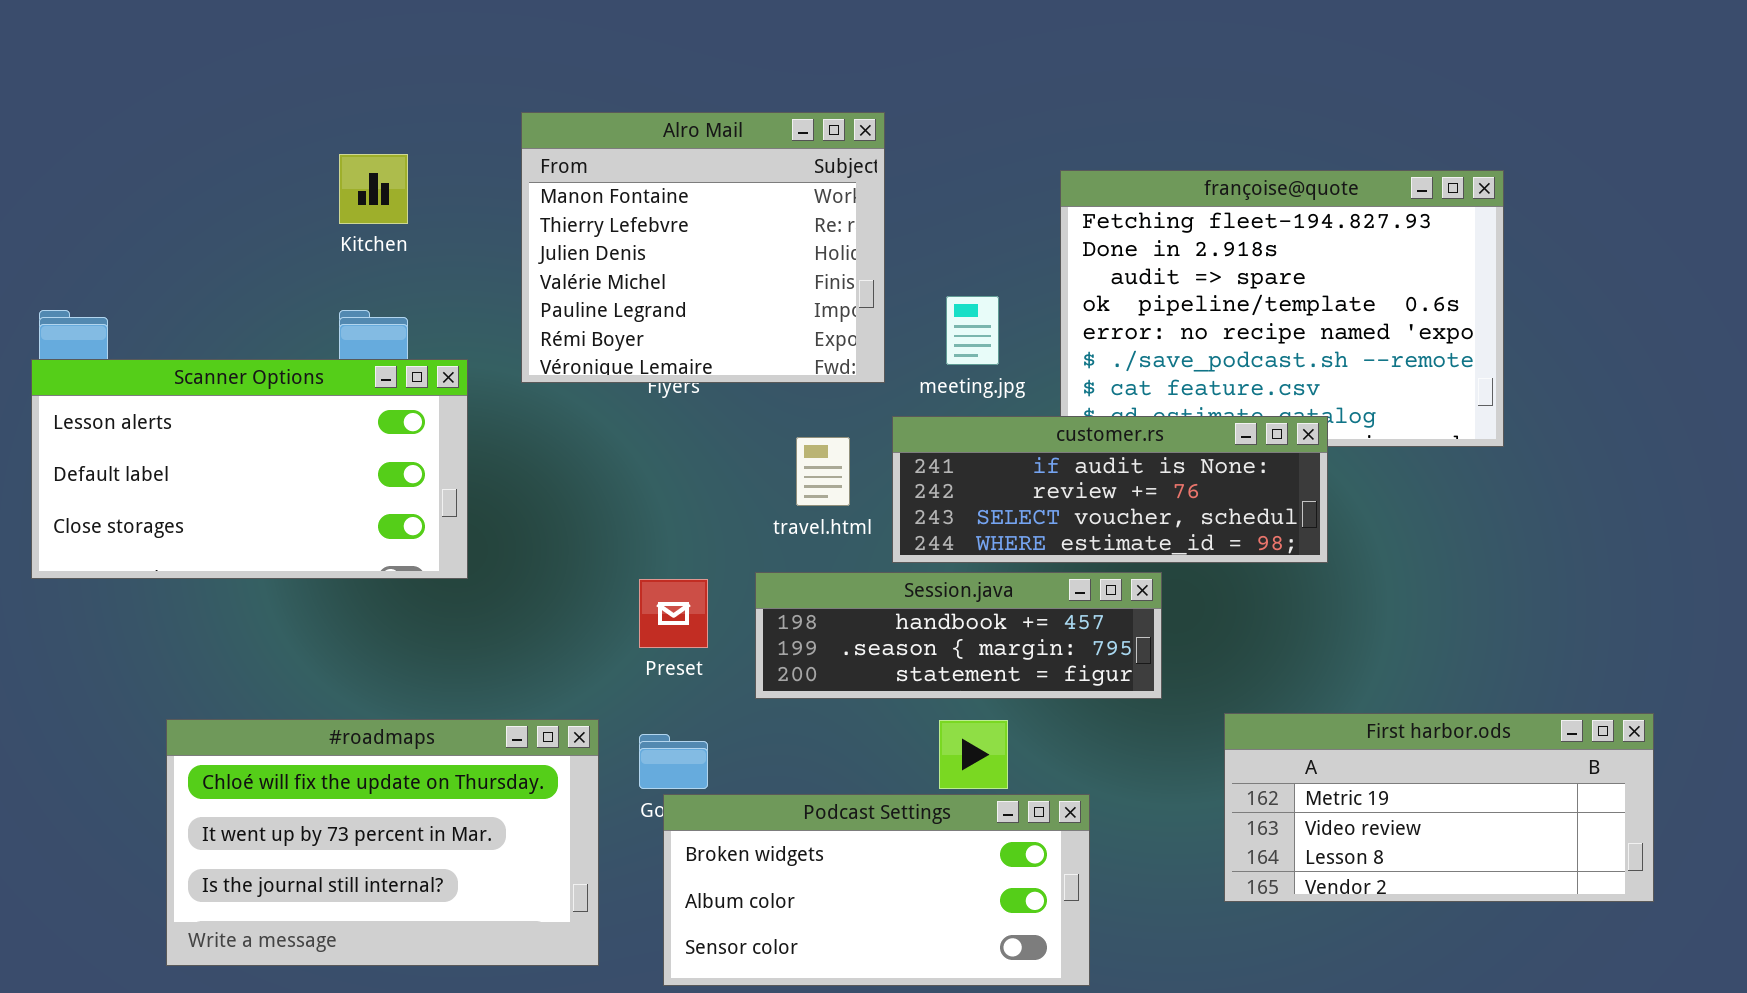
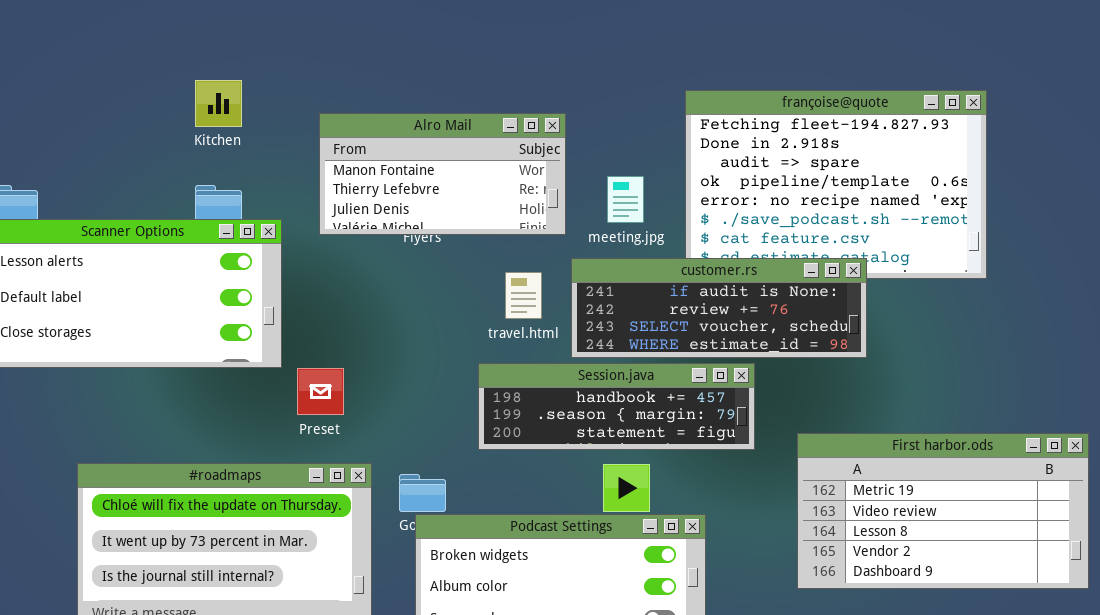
Alro Mail: [521,112,885,383] -> [319,113,566,235], resized
Preset: [639,579,708,648] -> [297,368,344,415], moved
First harbor.ods: [1224,713,1654,902] -> [797,433,1089,589], resized

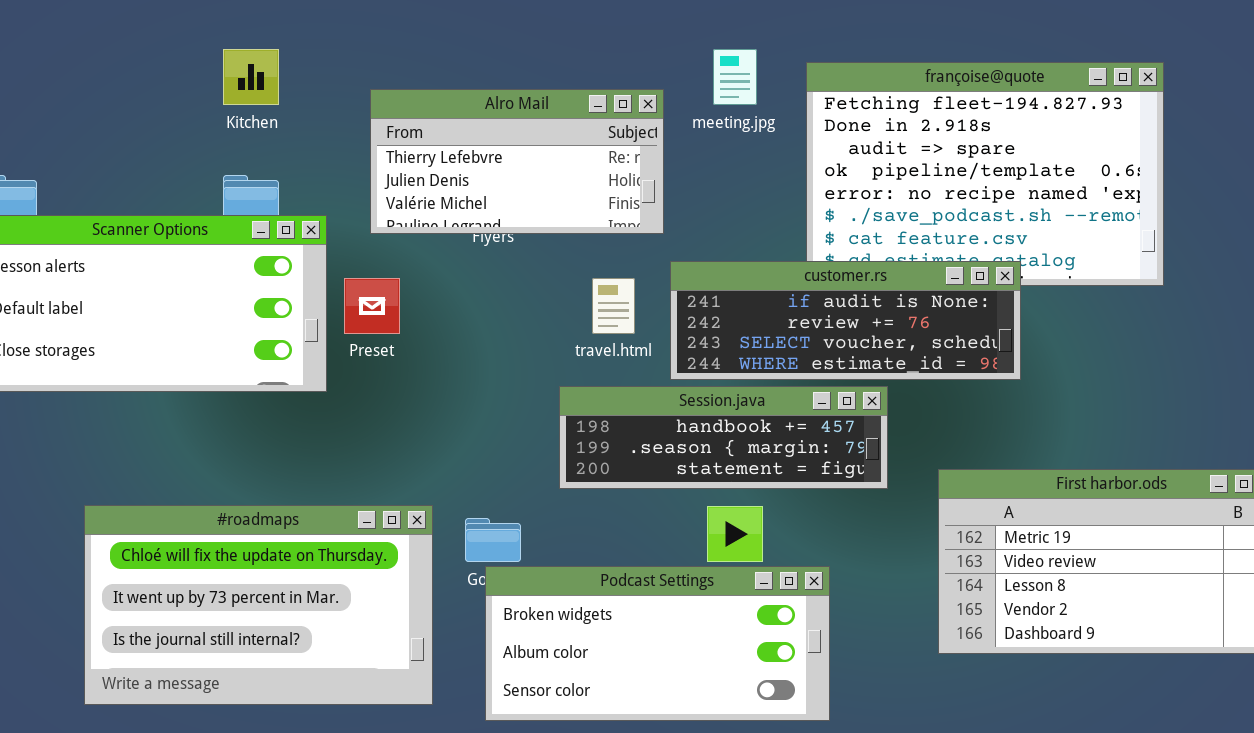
Alro Mail: [319,113,566,235] -> [370,89,664,234], scrolled down 1 row
meeting.jpg: [607,176,644,223] -> [713,49,757,105], moved
Preset: [297,368,344,415] -> [344,278,400,334], moved

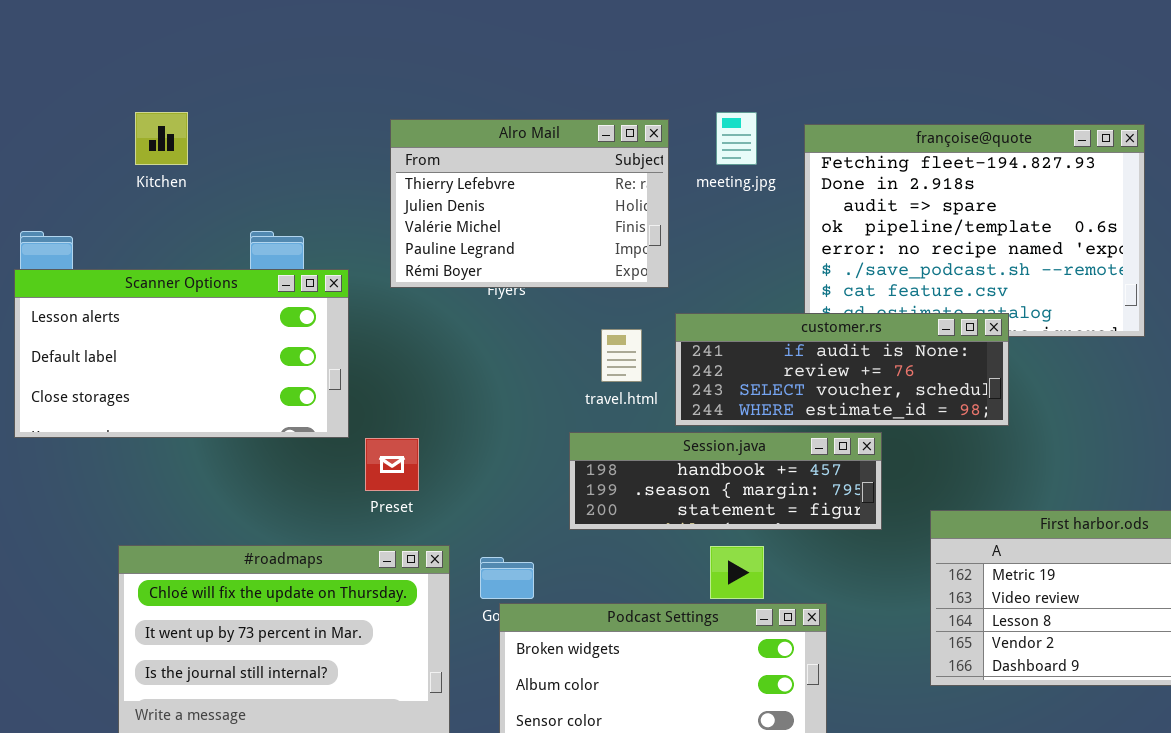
Kitchen: [223,49,279,105] -> [135,112,188,165], moved
Alro Mail: [370,89,664,234] -> [390,119,669,288], resized
Preset: [344,278,400,334] -> [365,438,419,491], moved

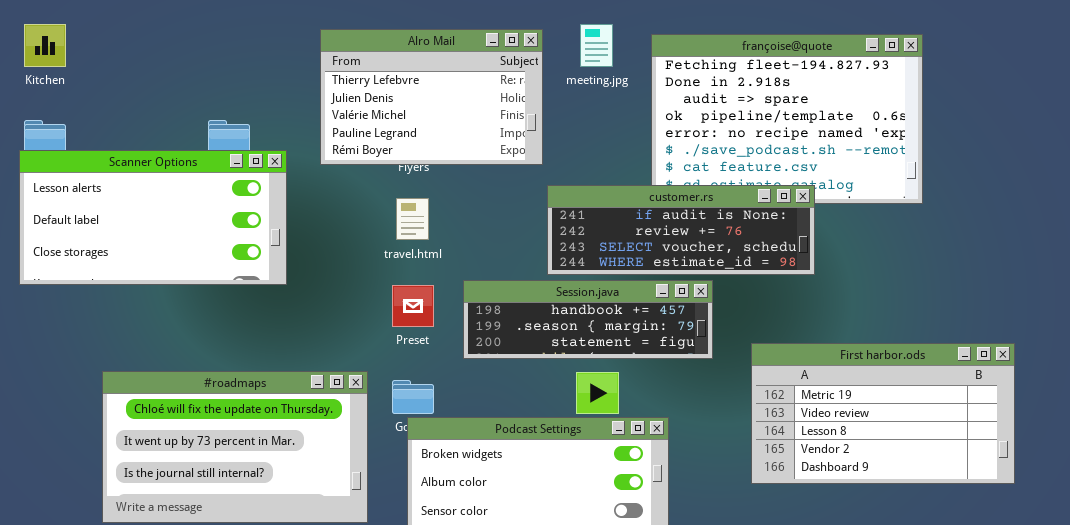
Kitchen: [135,112,188,165] -> [24,24,66,67], moved
travel.html: [601,329,642,382] -> [396,198,429,240], moved
Preset: [365,438,419,491] -> [392,285,434,327], moved

